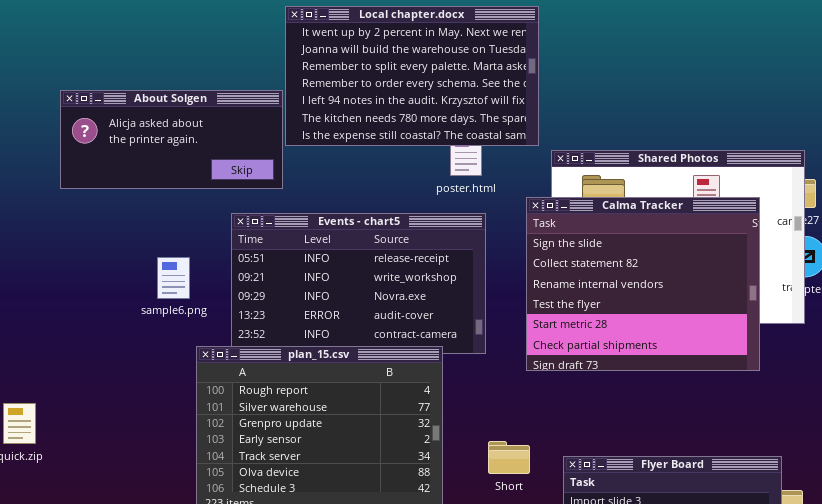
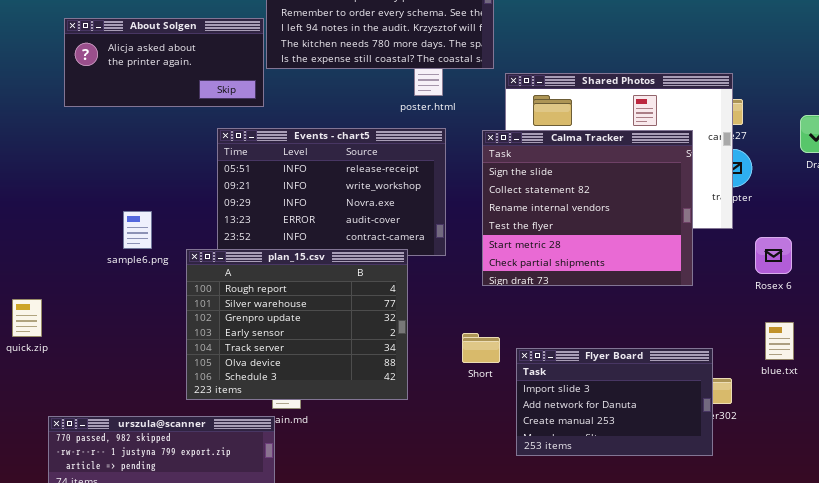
Calma Tracker: [526,197,760,371] -> [482,130,693,286], moved
sample6.png: [157,257,190,299] -> [123,211,152,249], moved
Short: [488,441,530,474] -> [462,333,500,363], moved

